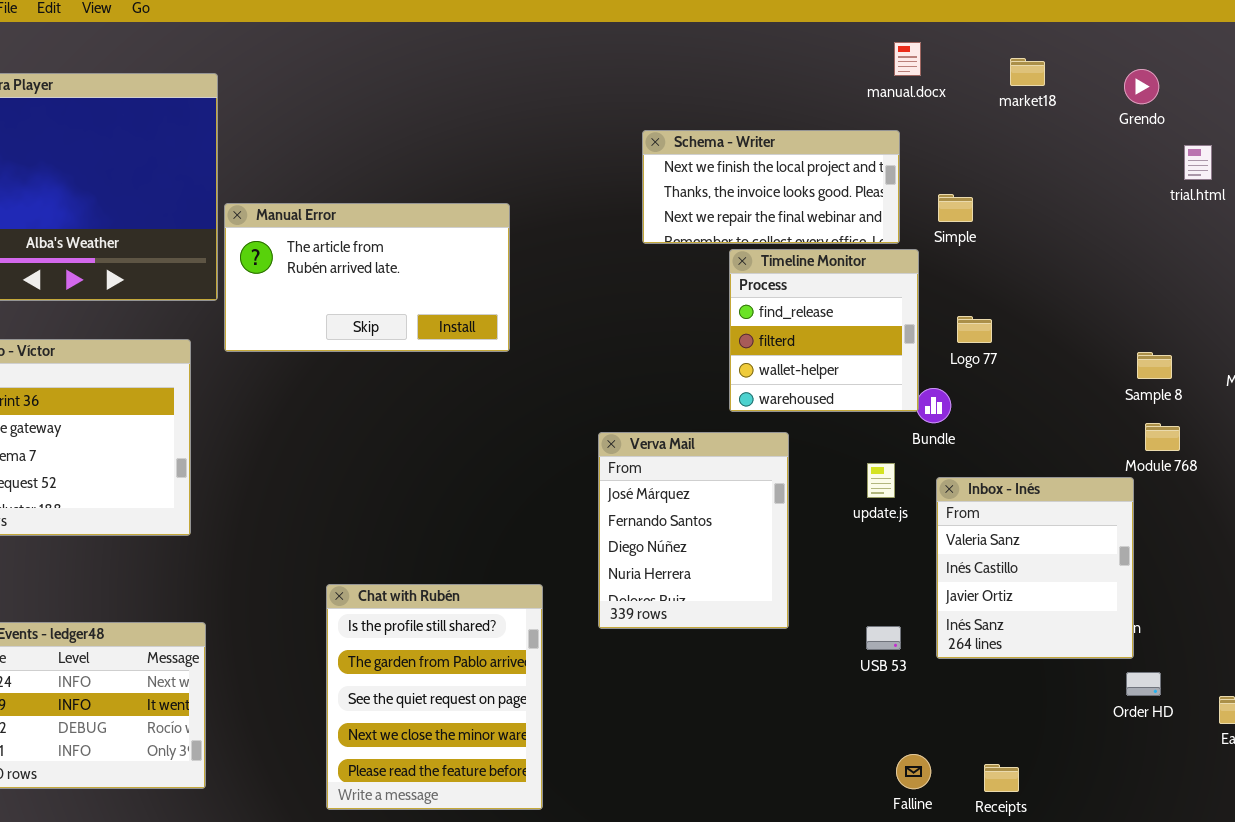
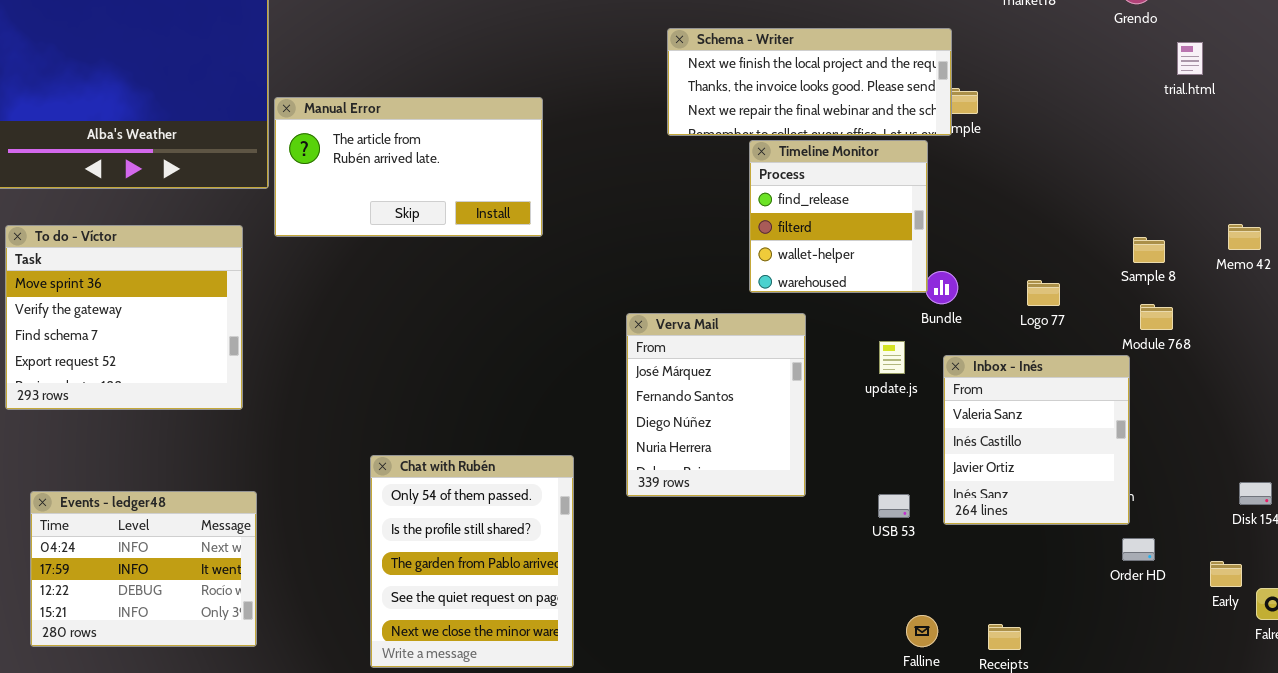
Schema - Writer: [642,130,900,244] -> [667,28,952,136], resized
Logo 77: [957,316,992,343] -> [1027,280,1060,306], moved
Chat with Rubén: [326,584,543,810] -> [370,455,574,668], scrolled up 1 row

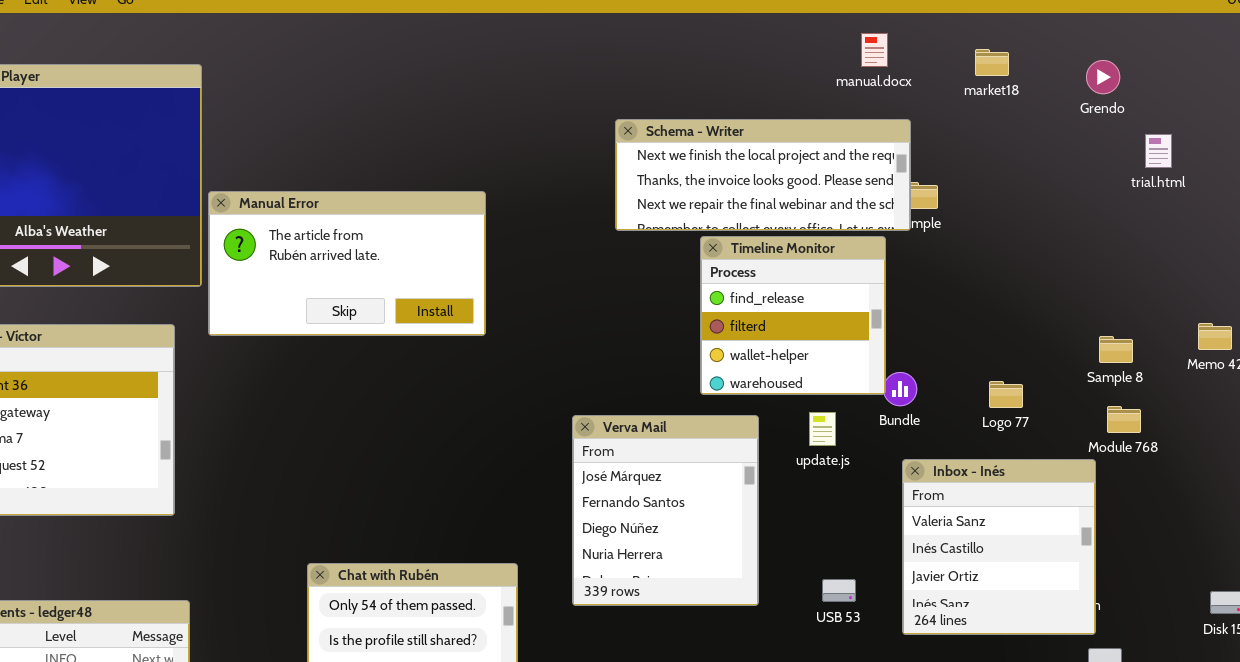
update.js: [879,341,905,374] -> [809,412,836,446], moved
USB 53: [878,494,910,518] -> [822,579,856,602], moved

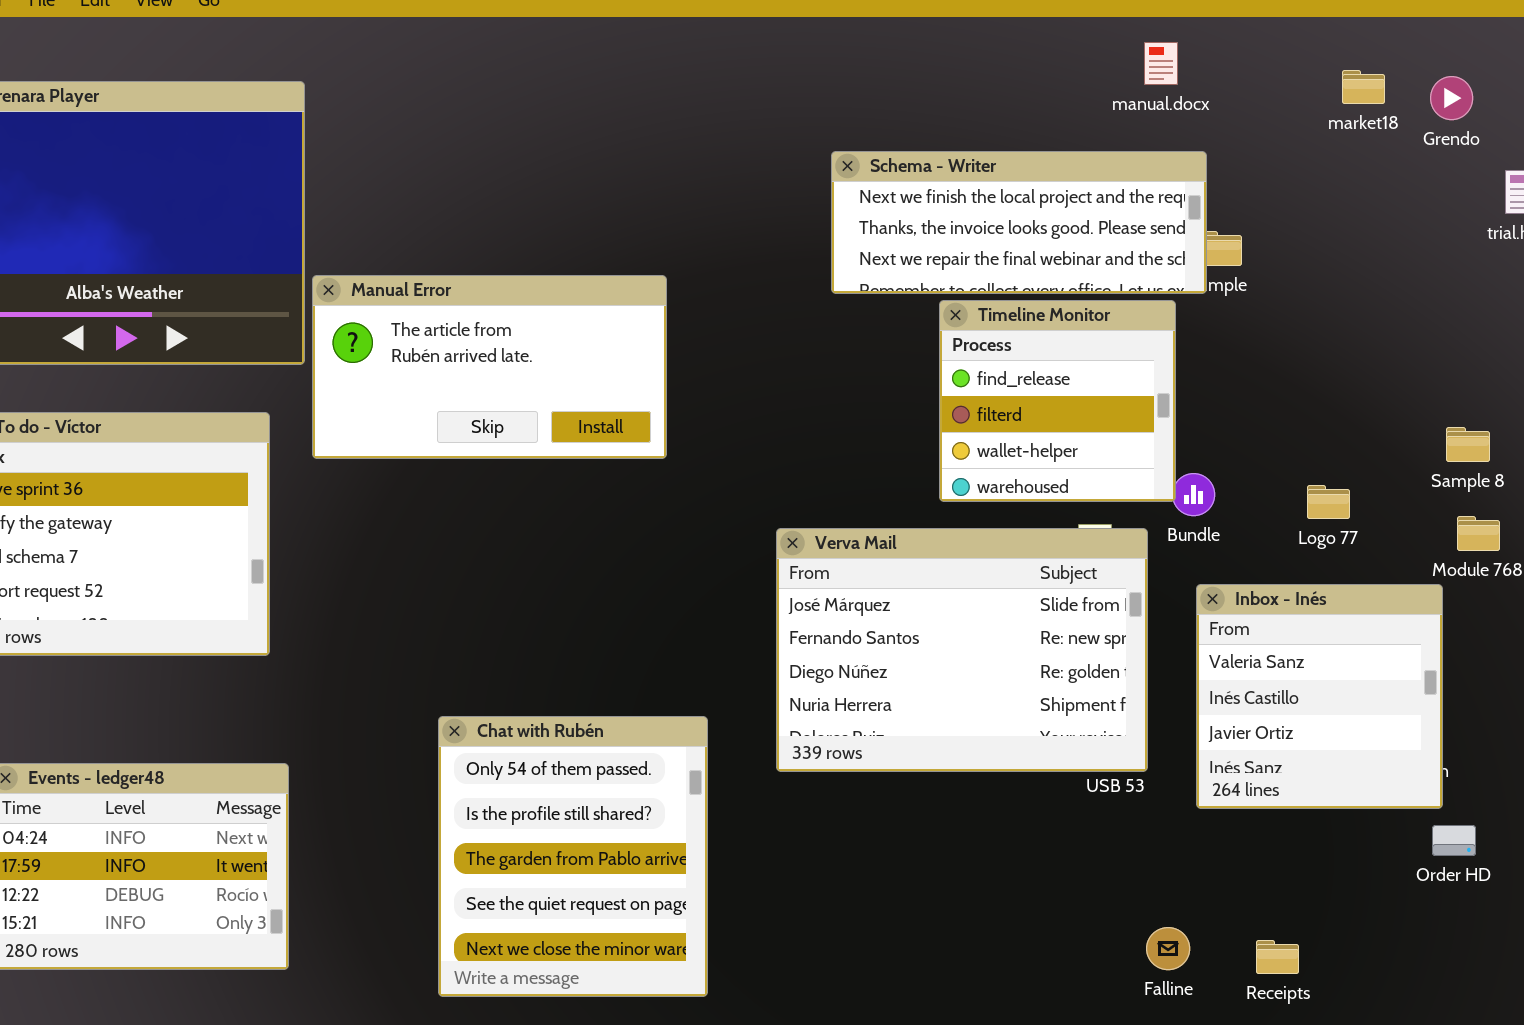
market18: [975,49,1009,76] -> [1342,70,1385,104], moved
Manual Error: [208,191,486,336] -> [312,275,667,459], moved
Verva Mail: [572,415,759,606] -> [776,528,1148,772], resized

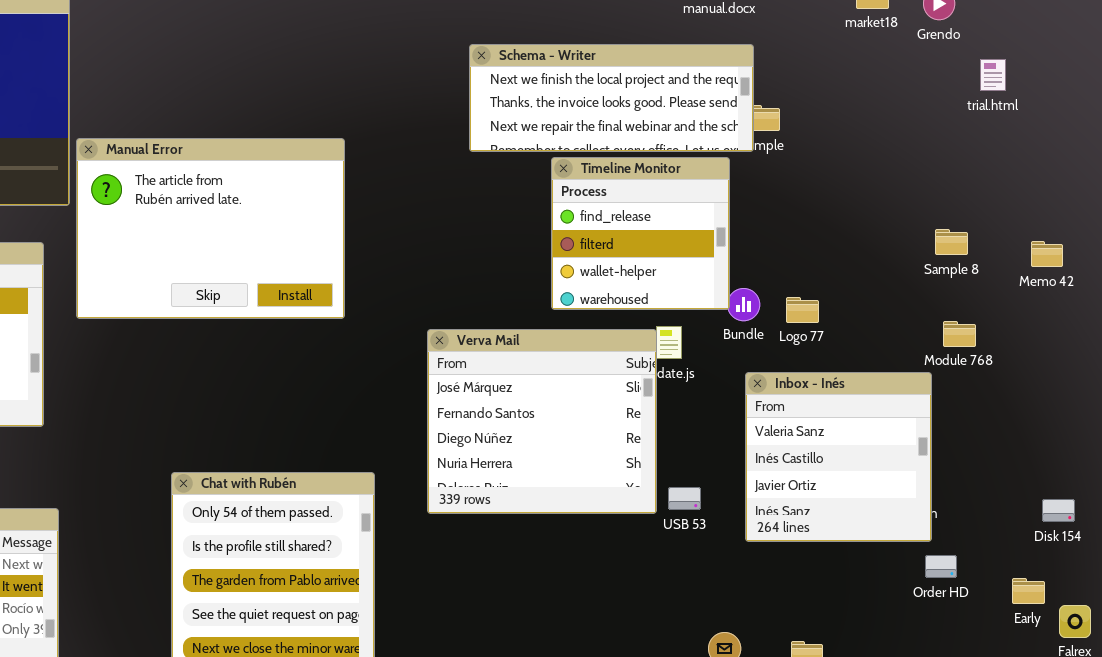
Manual Error: [312,275,667,459] -> [76,138,345,319], resized
Sample 8: [1446,427,1490,462] -> [935,229,968,255], moved
Logo 77: [1307,485,1350,519] -> [786,297,819,323], moved
Verva Mail: [776,528,1148,772] -> [427,329,657,514], resized

